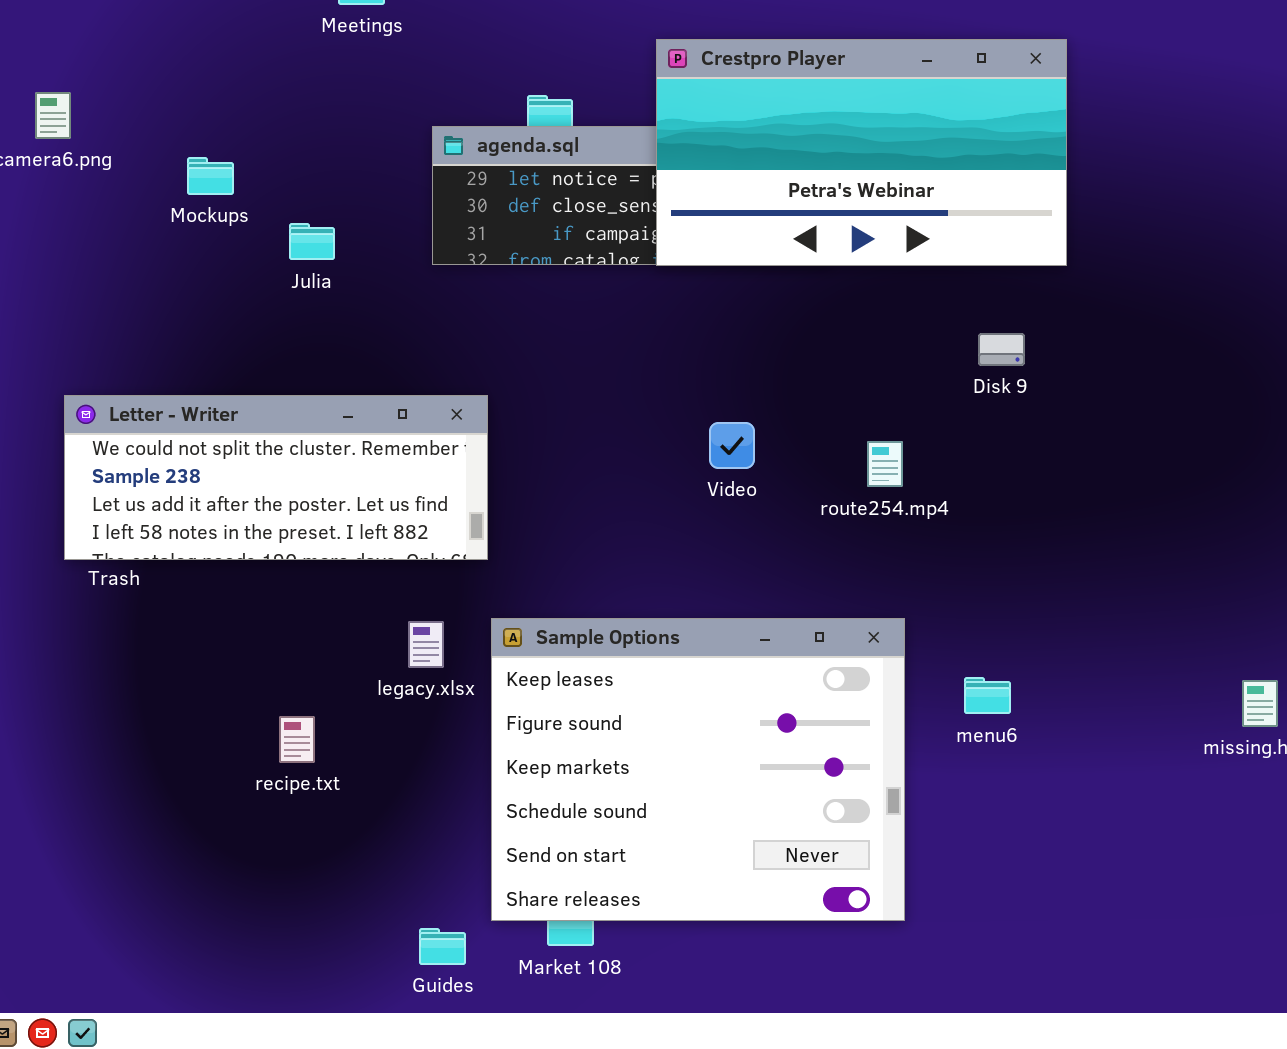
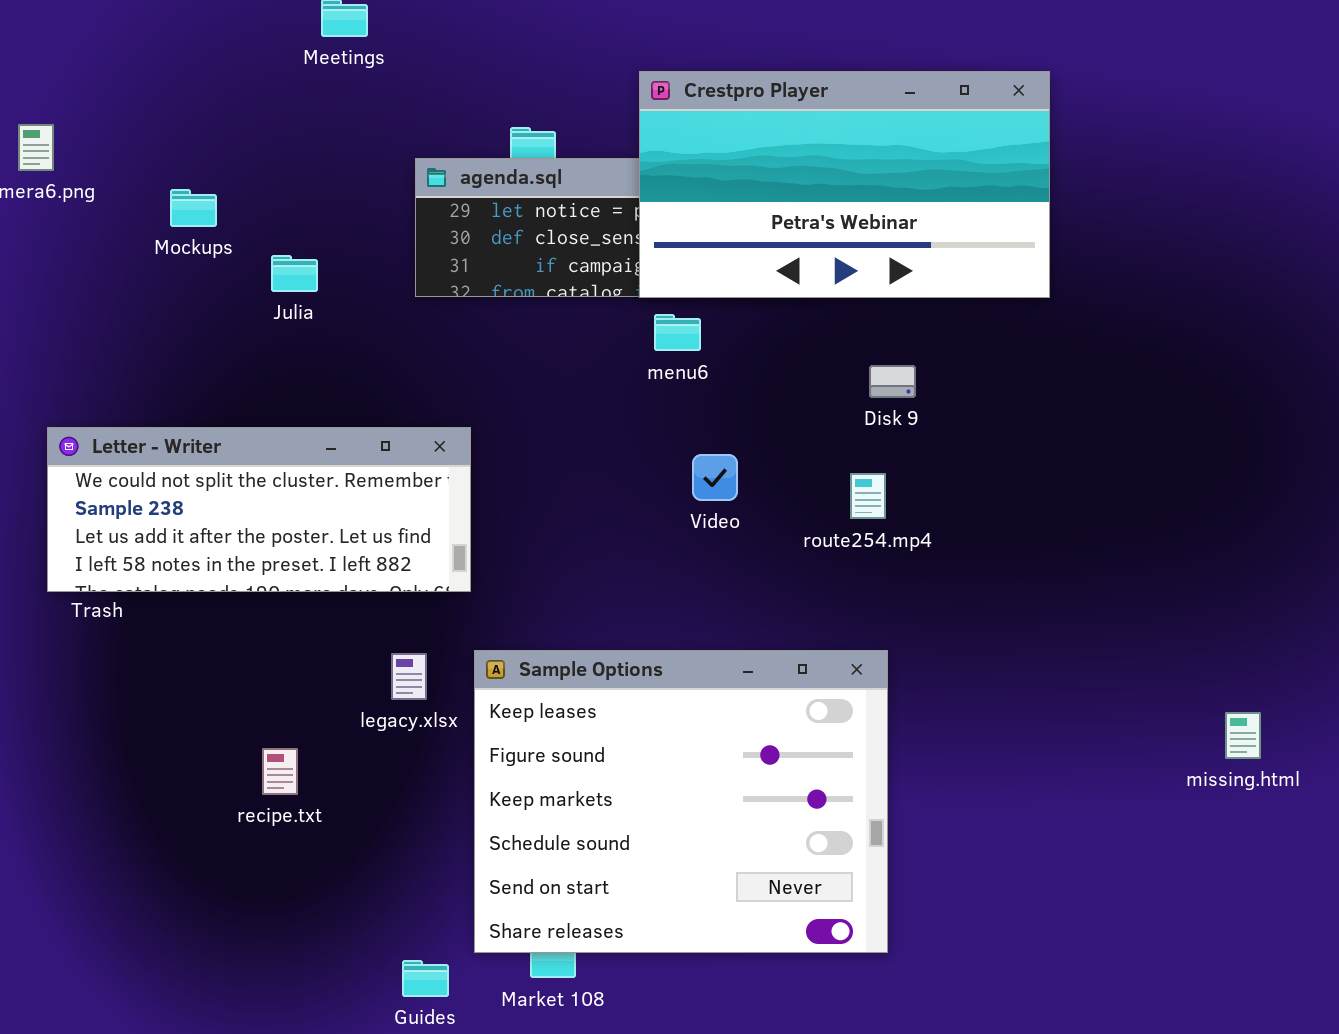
Disk 9: [978,333,1025,366] -> [869,365,916,398], moved
menu6: [964,677,1011,714] -> [654,314,701,351], moved

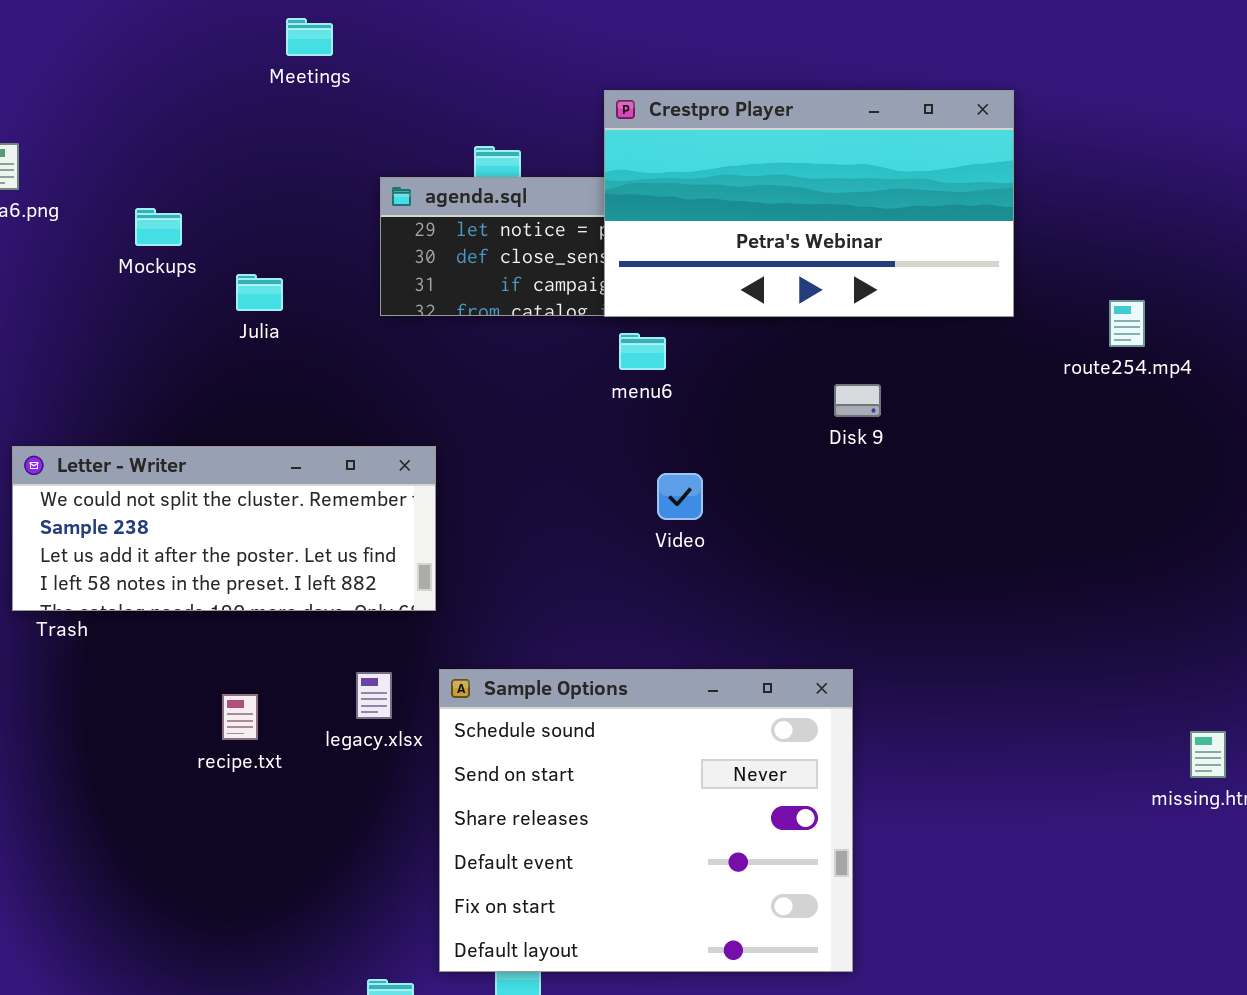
route254.mp4: [850,473,886,519] -> [1109,300,1145,347], moved
Sample Options: [474,650,888,953] -> [439,669,853,972], scrolled down 3 rows
recipe.txt: [262,748,298,795] -> [222,694,258,740], moved

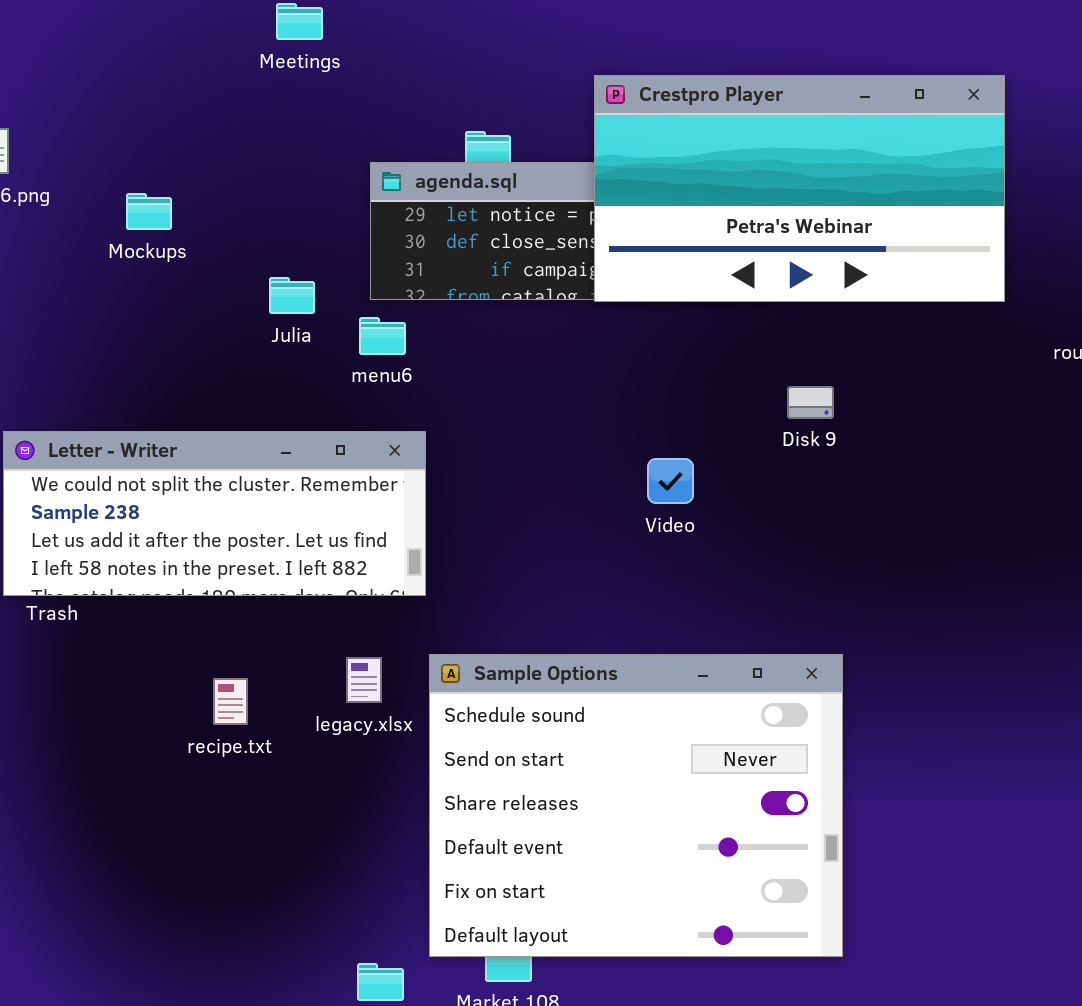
Julia: [236,274,283,311] -> [269,277,315,314], moved
menu6: [619,333,666,370] -> [359,317,406,355], moved
Disk 9: [834,384,881,417] -> [787,386,834,419], moved

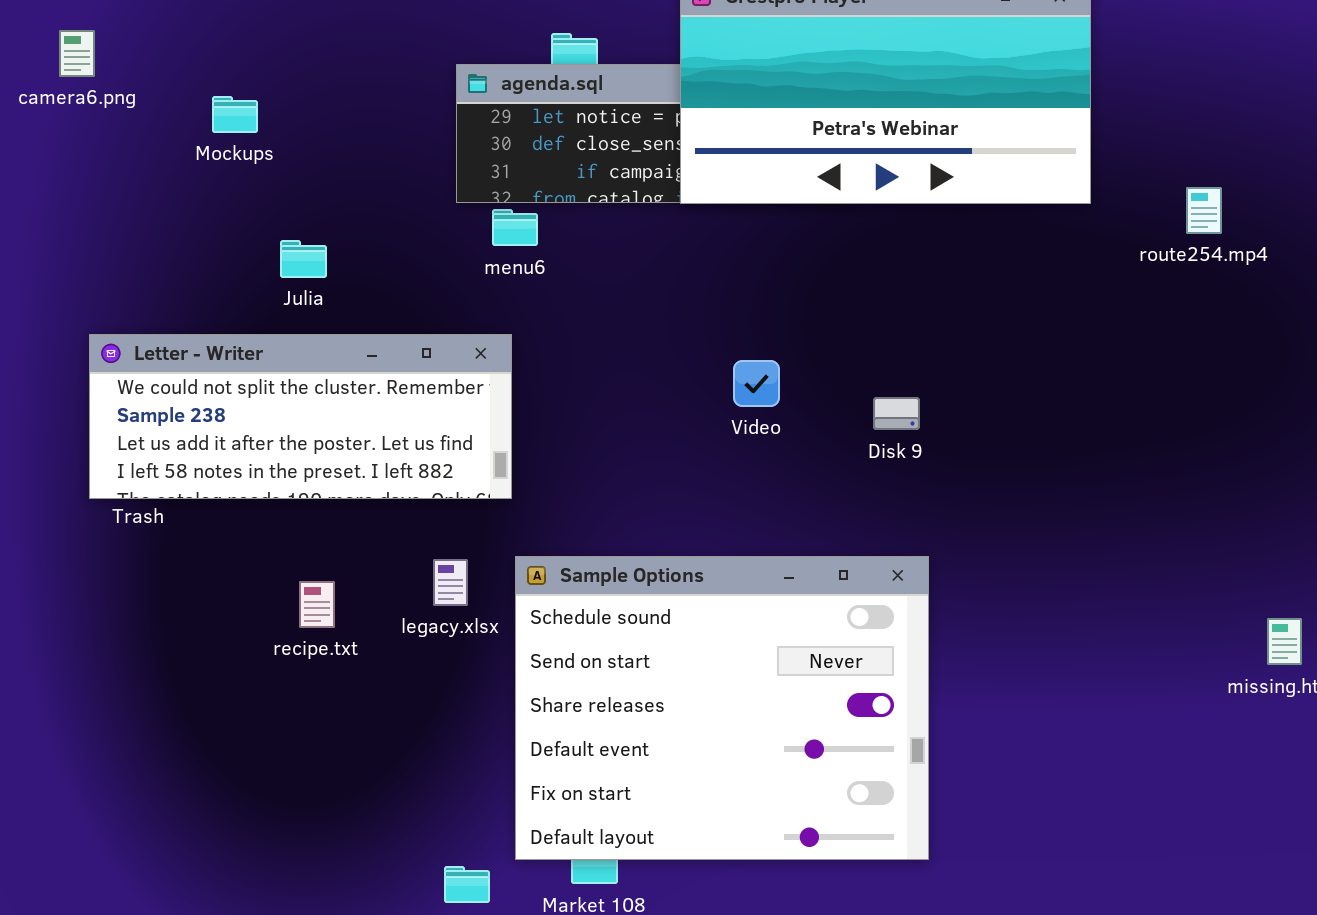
Julia: [269,277,315,314] -> [280,240,327,278], moved
menu6: [359,317,406,355] -> [492,209,538,246], moved
Disk 9: [787,386,834,419] -> [873,397,920,430], moved

